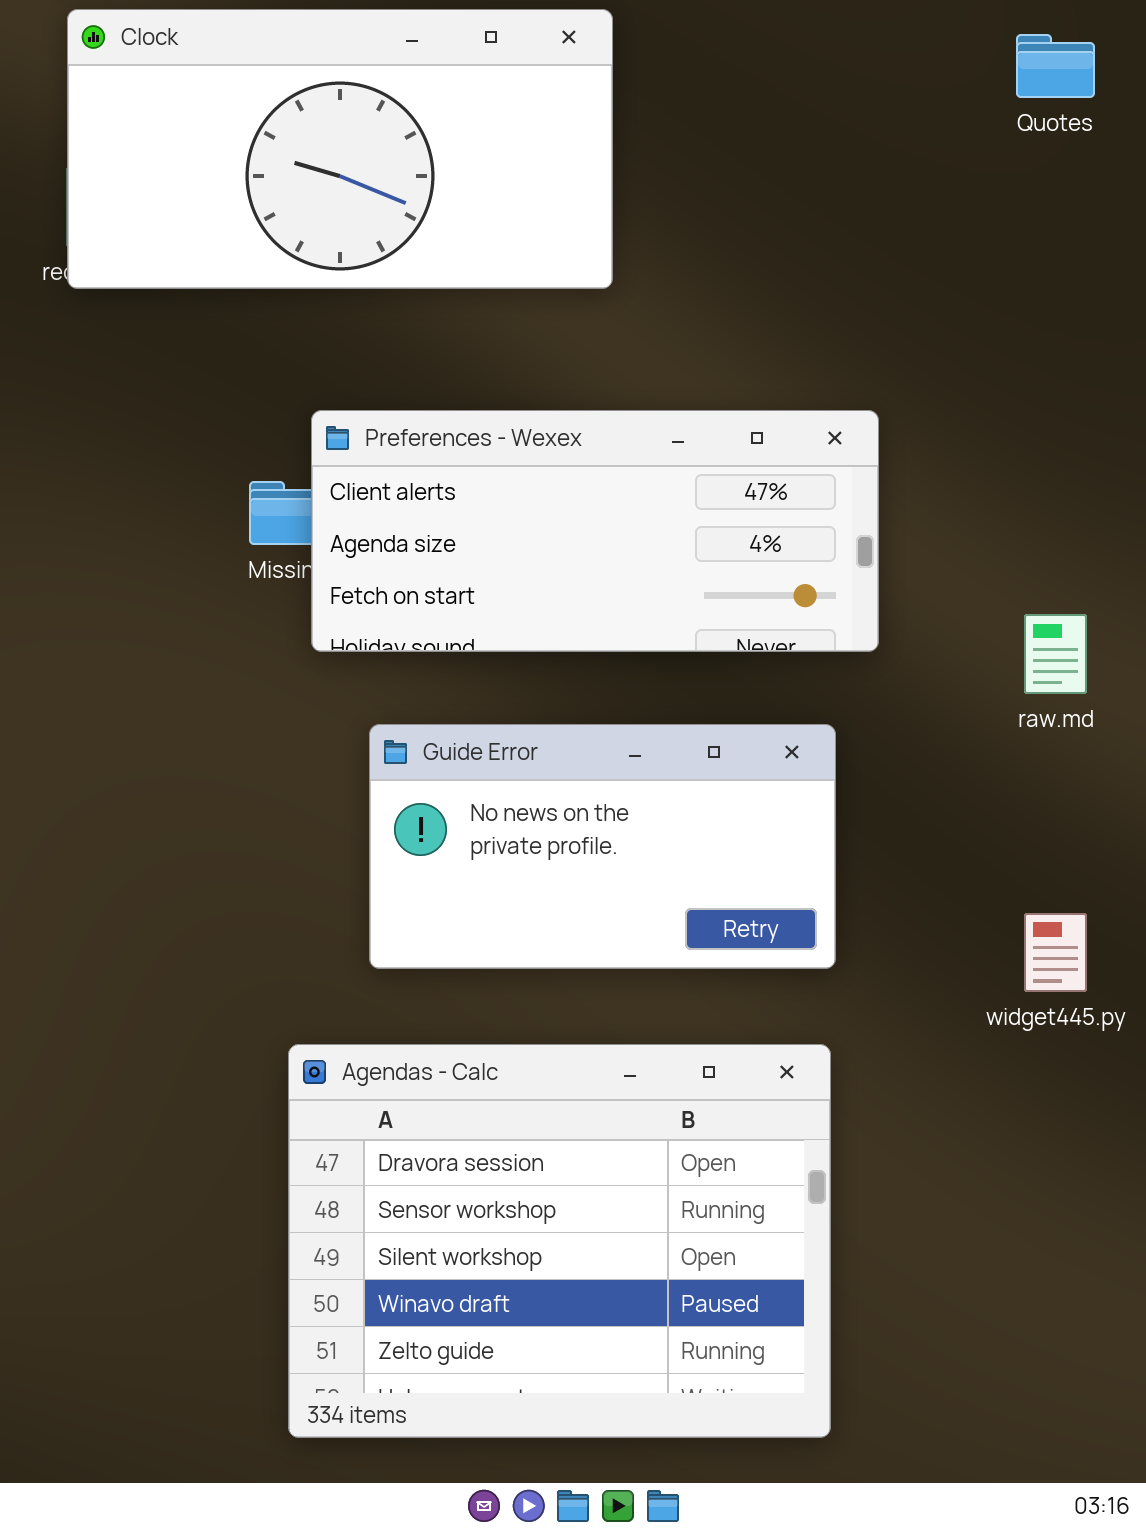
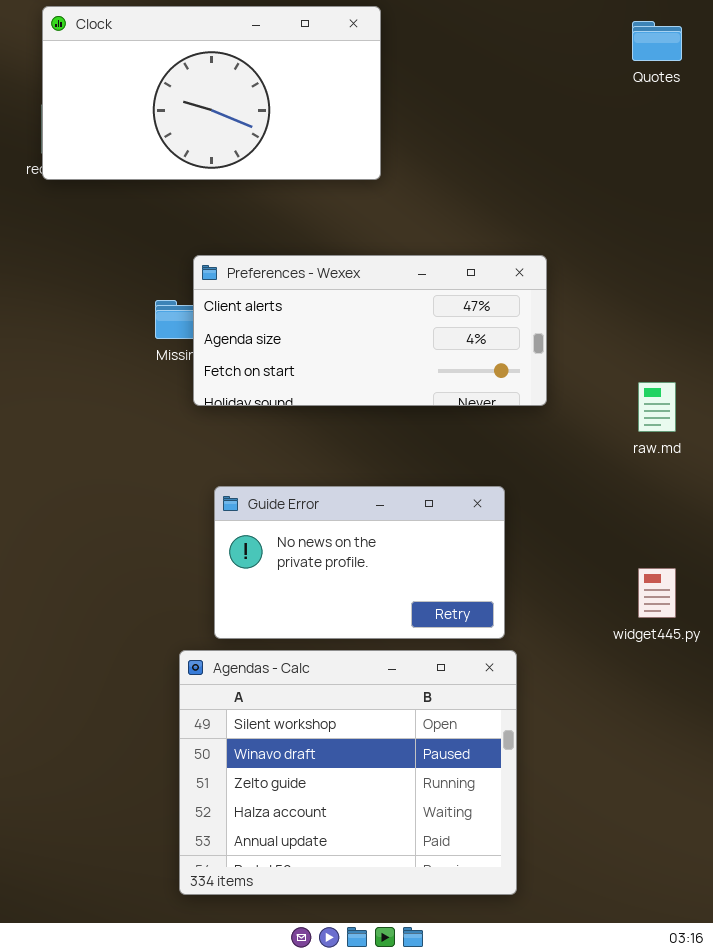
Guide Error: [369,724,836,969] -> [214,486,505,639], moved
Agendas - Calc: [288,1044,831,1438] -> [179,650,517,895], scrolled down 2 rows

